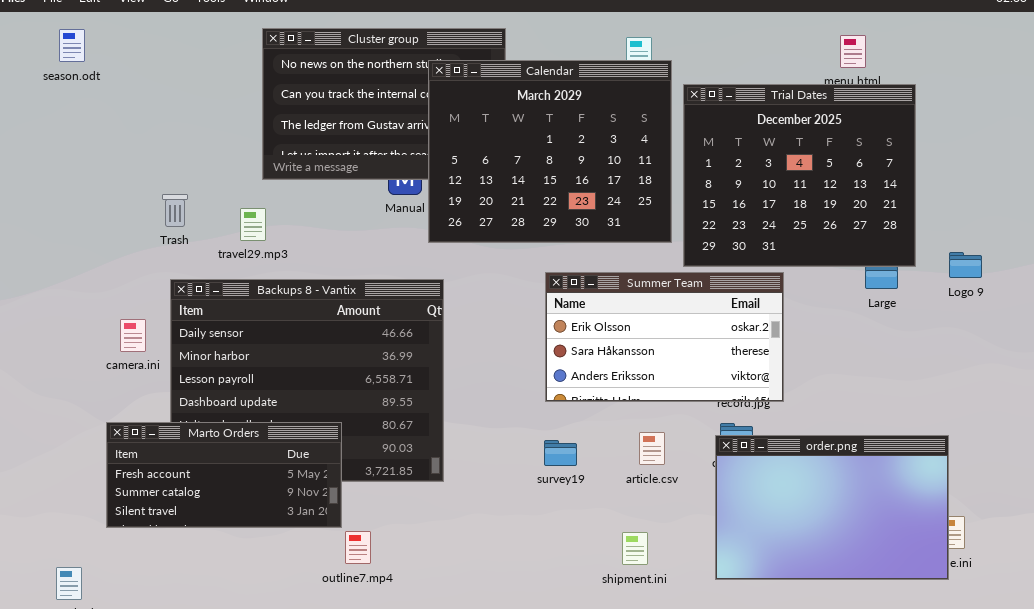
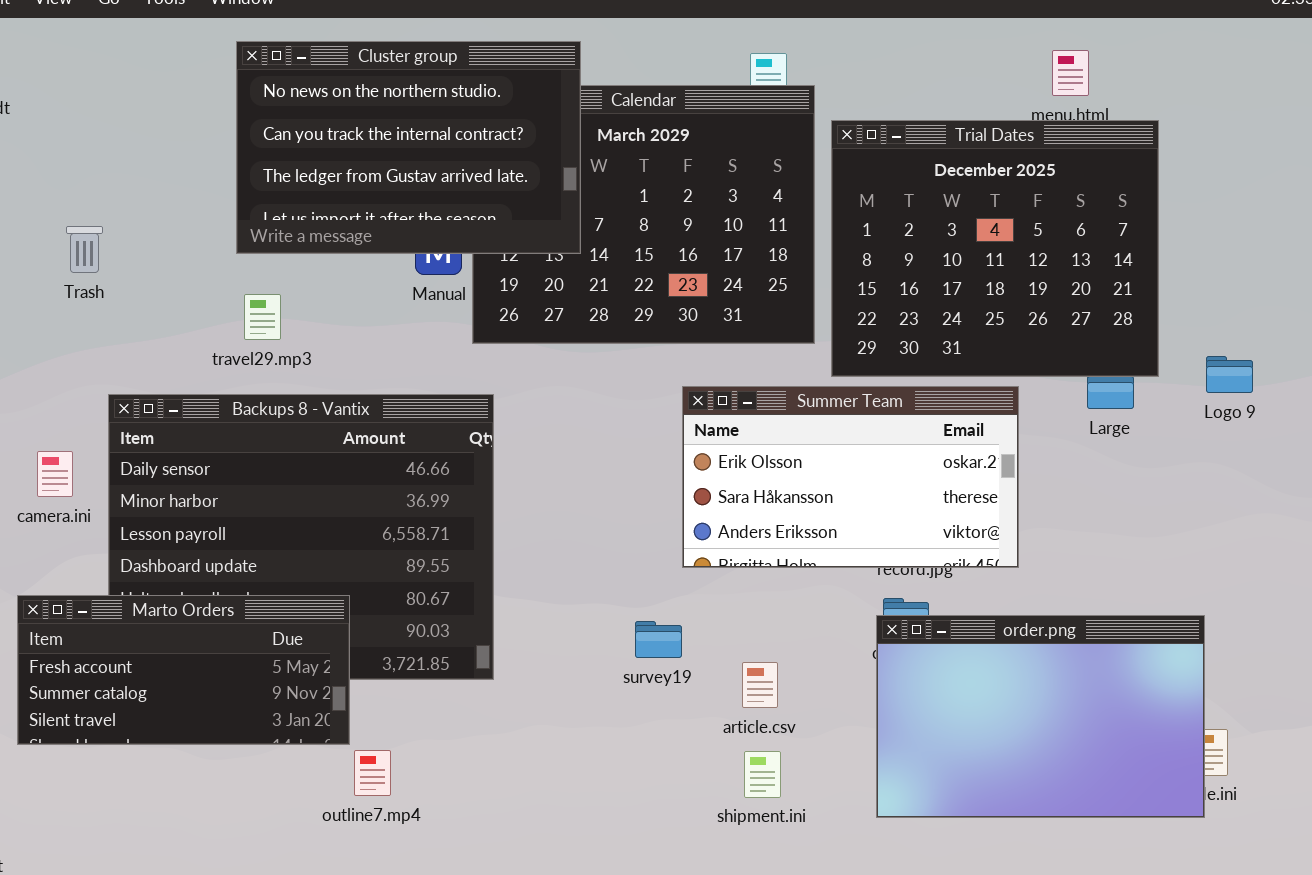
Cluster group: [262,28,506,180] -> [236,41,581,254], raised
Trash: [162,194,188,227] -> [66,226,103,273], moved
travel29.mp3: [240,208,266,241] -> [244,294,281,340], moved
Summer Team: [545,272,784,402] -> [682,386,1019,568], moved
article.csv: [639,432,665,465] -> [742,662,778,708], moved

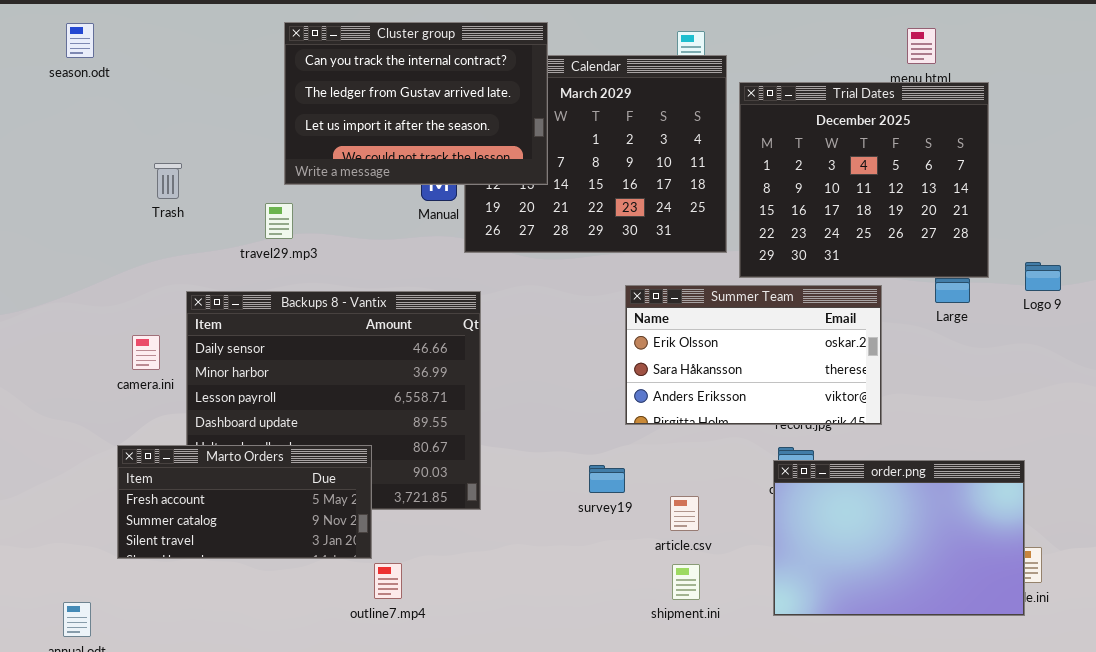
Cluster group: [236,41,581,254] -> [284,22,548,185], scrolled down 1 row
travel29.mp3: [244,294,281,340] -> [265,203,293,239], moved

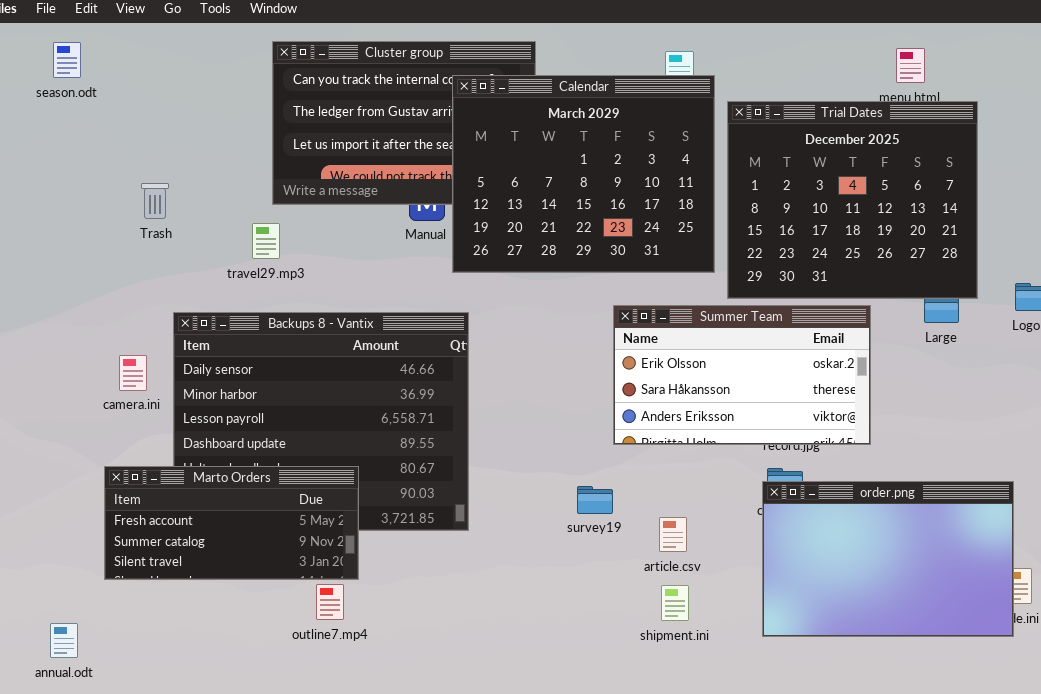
Calendar: [464,55,727,253] -> [452,75,715,273], raised
outline7.mp4: [374,563,402,599] -> [316,584,344,620], moved

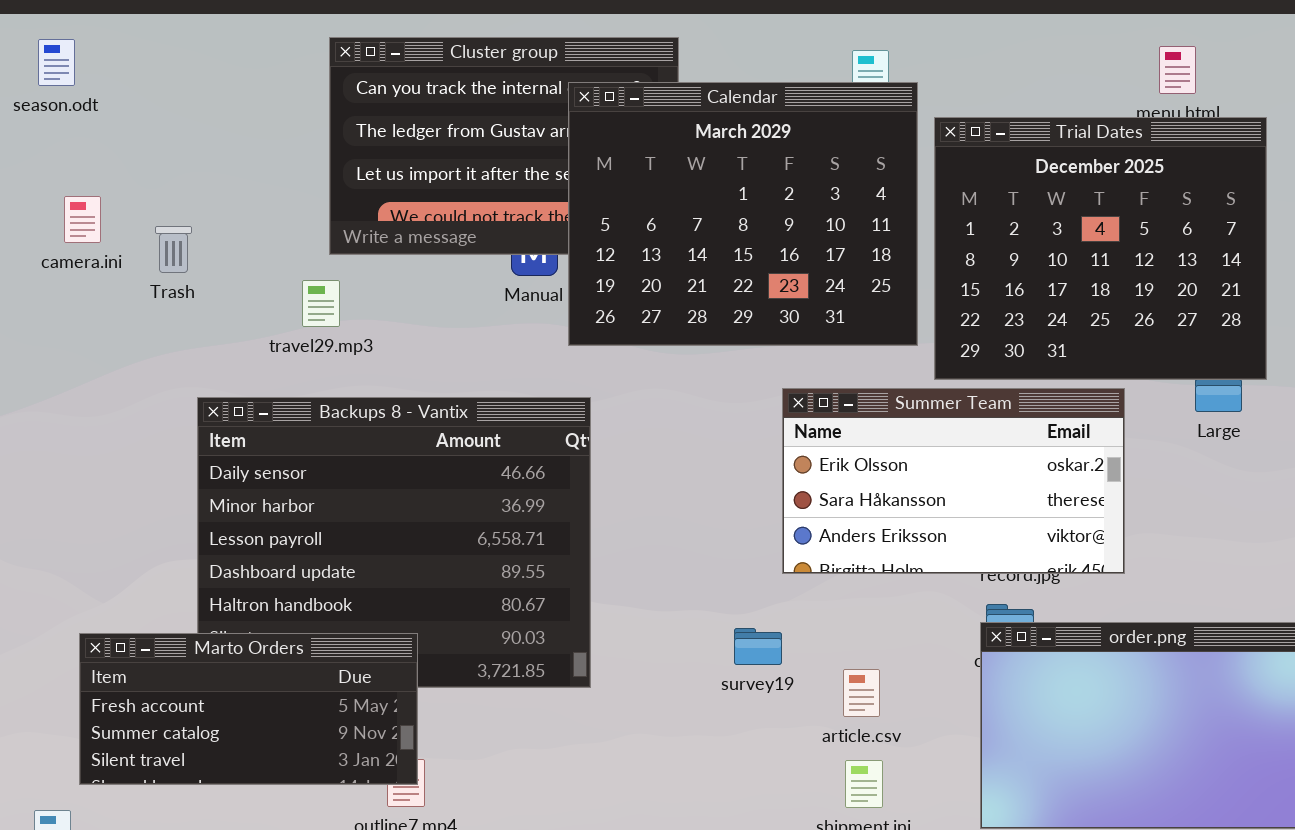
camera.ini: [119,355,147,391] -> [64,196,101,243], moved
Marto Orders: [104,466,359,580] -> [79,633,418,785], moved

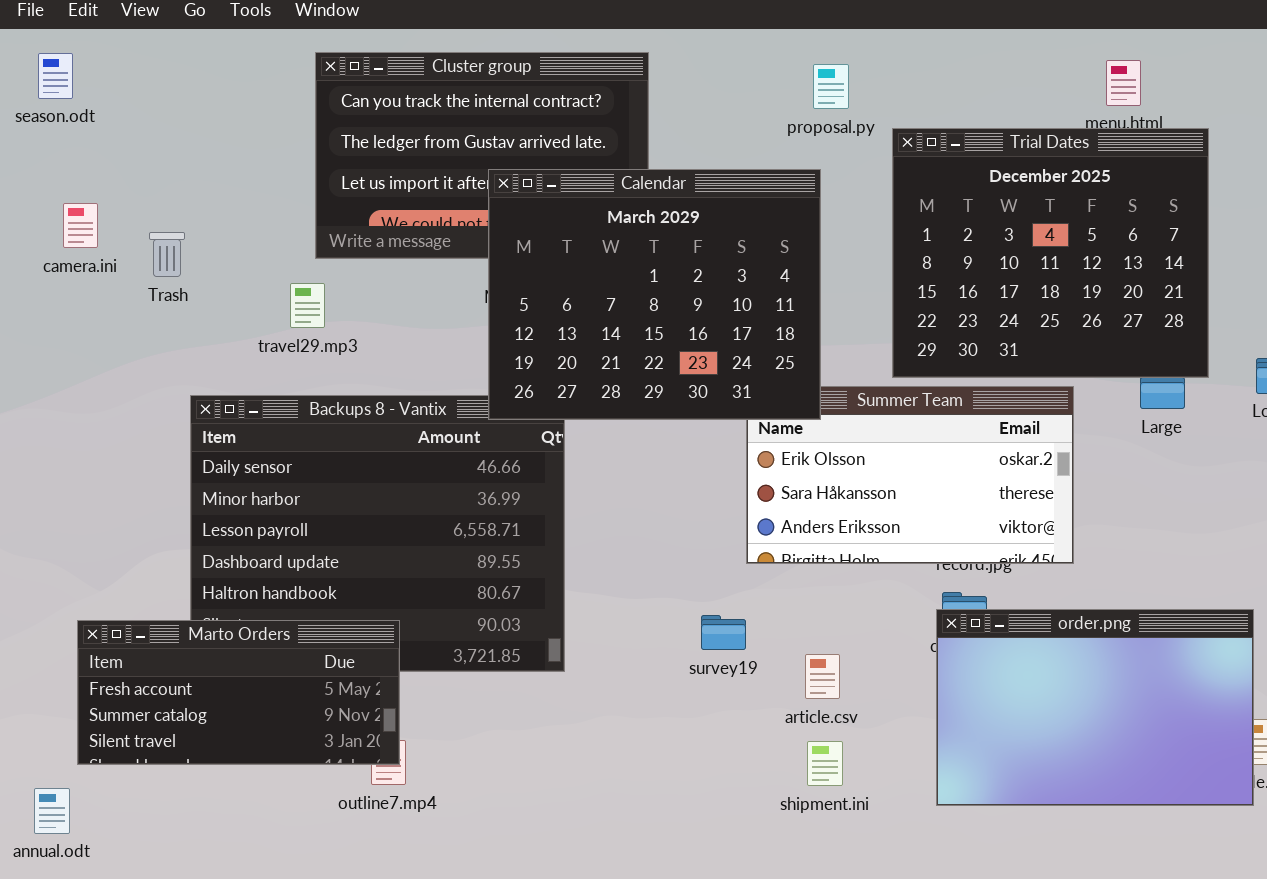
Calendar: [568,82,918,346] -> [488,169,821,420], moved

